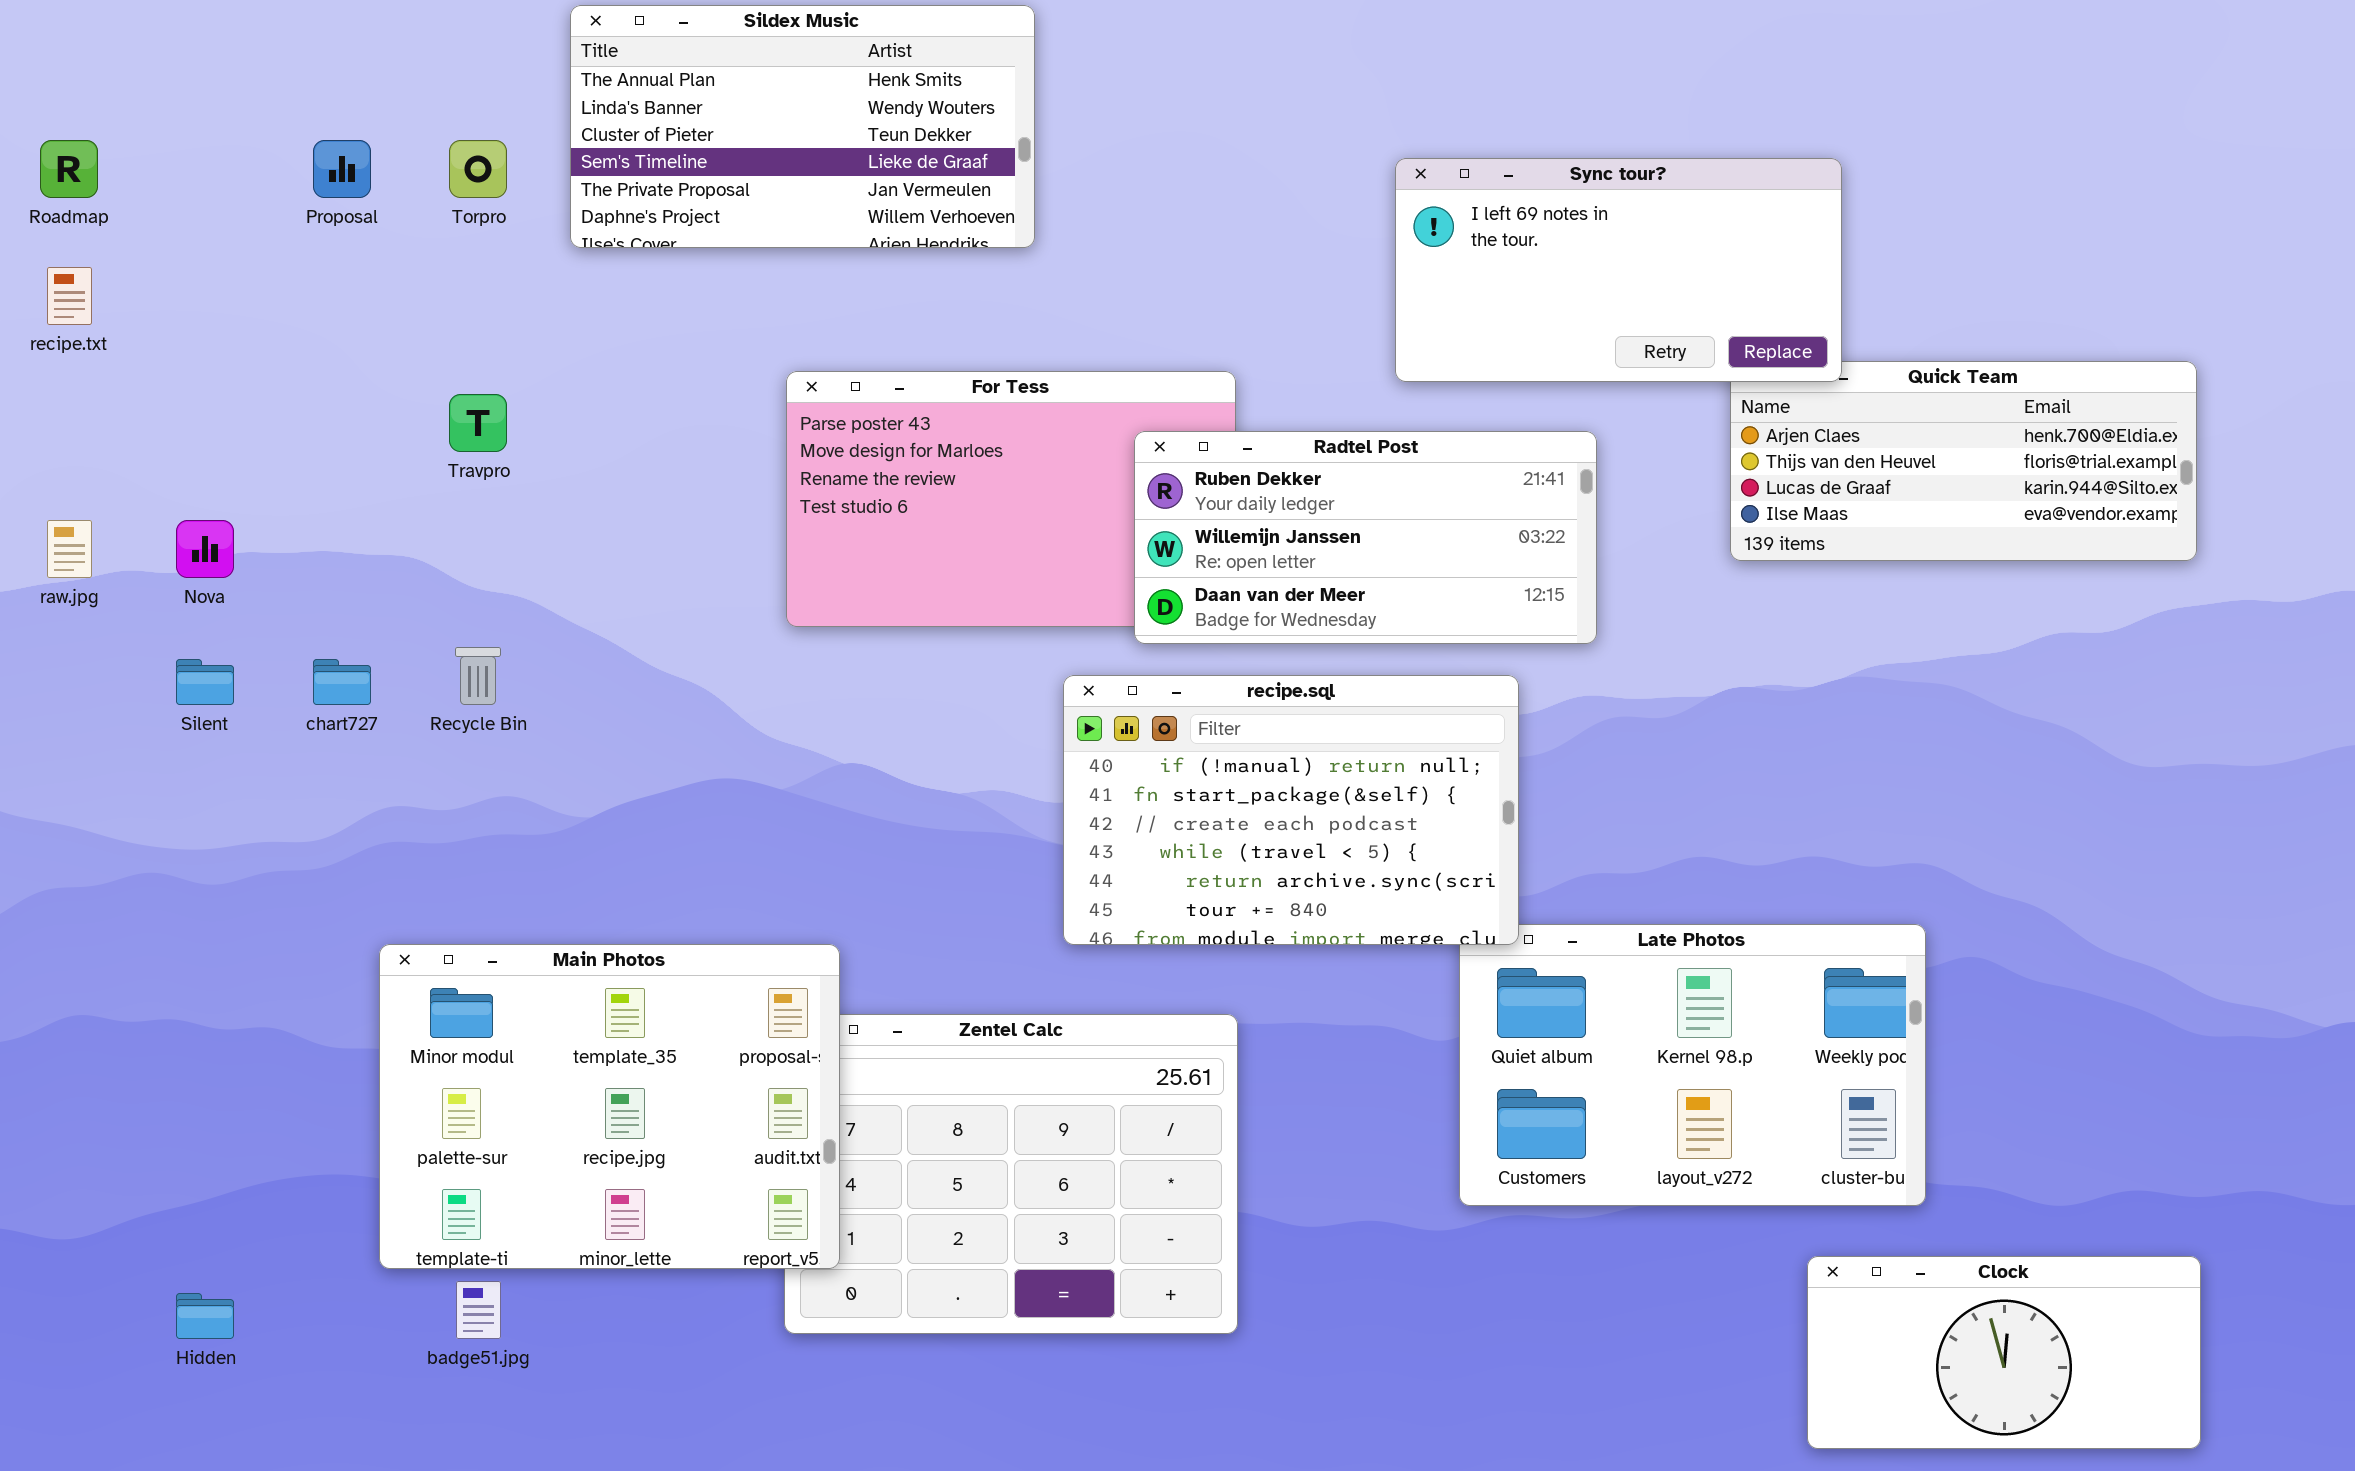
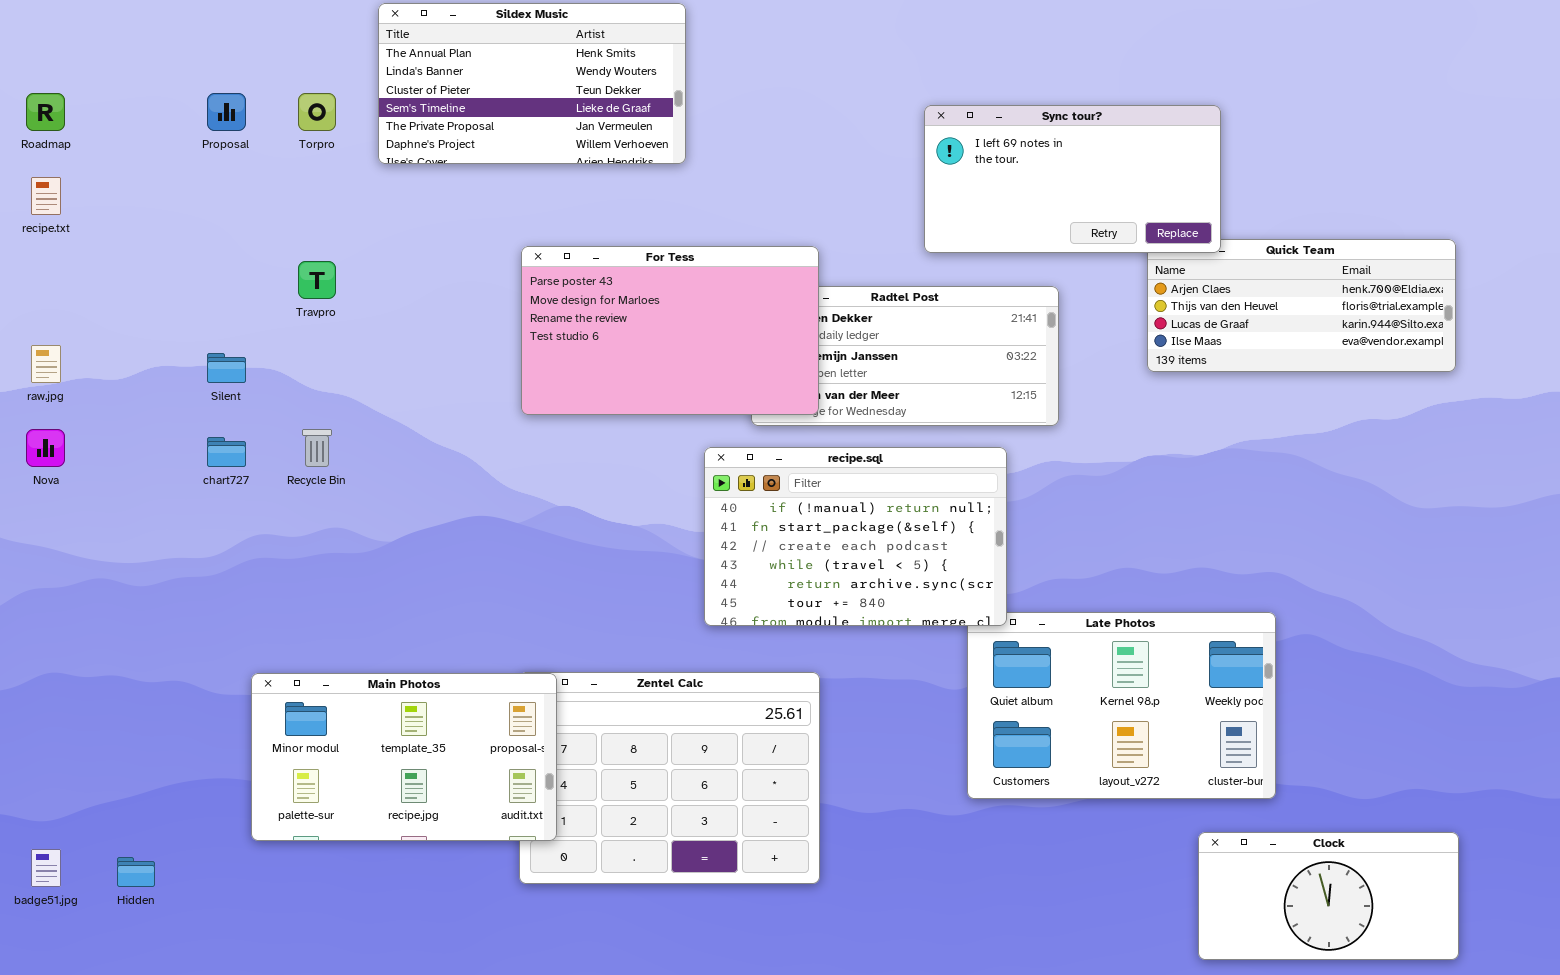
For Tess: [786,371,1236,627] -> [521,246,819,415], raised
Nova: [176,520,234,578] -> [26,429,65,467], moved
Silent: [176,659,234,705] -> [207,353,246,383], moved
Main Photos: [379,944,840,1269] -> [251,673,557,841], resized
badge51.jpg: [456,1281,501,1339] -> [31,849,61,887], moved

